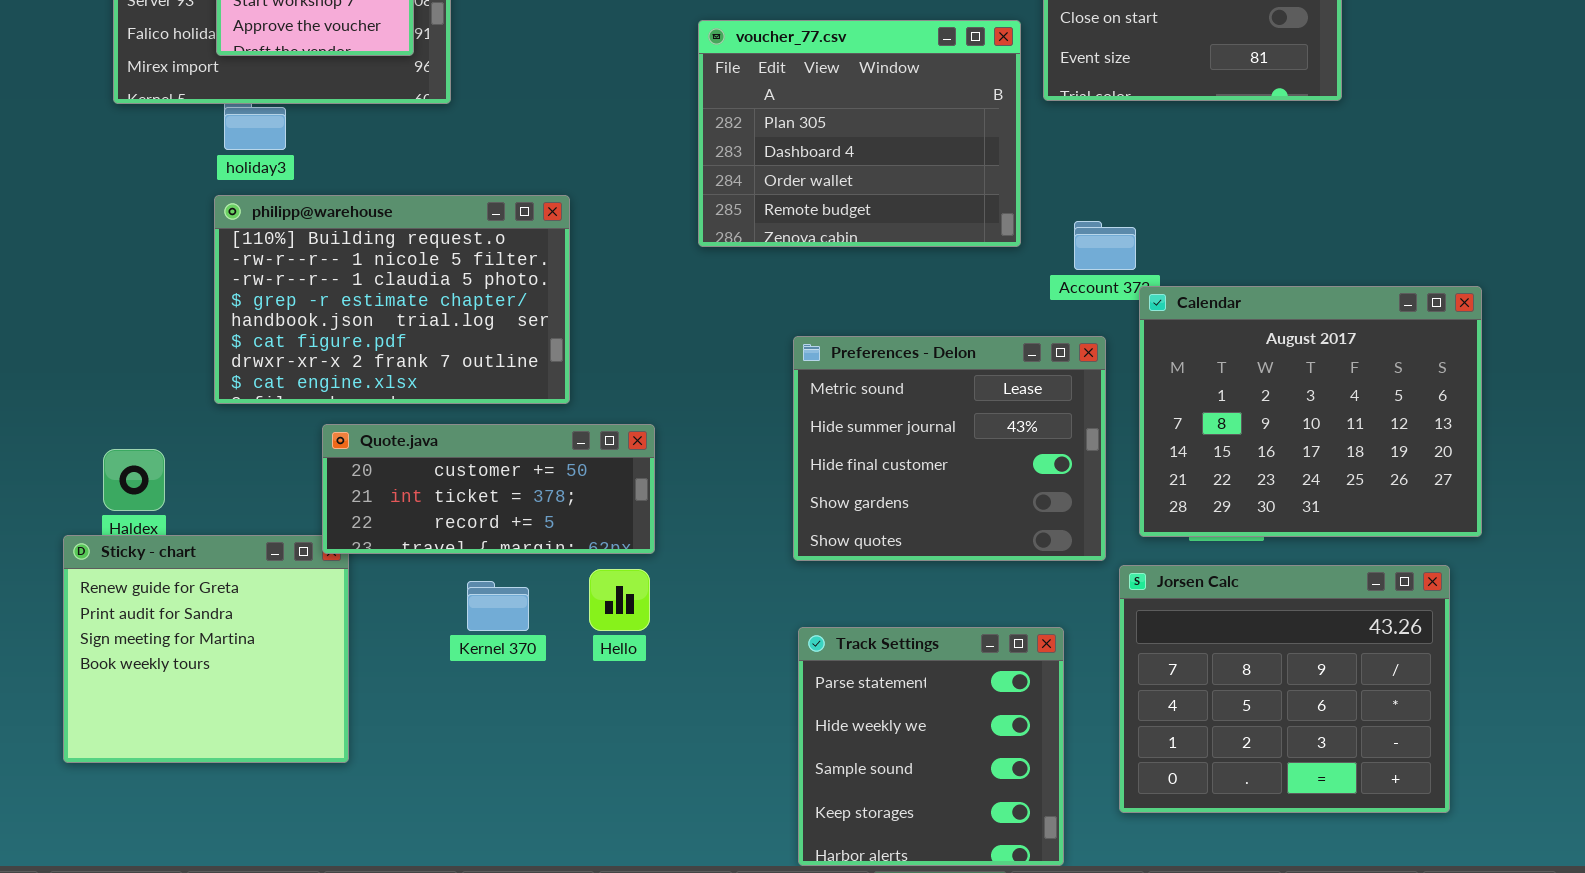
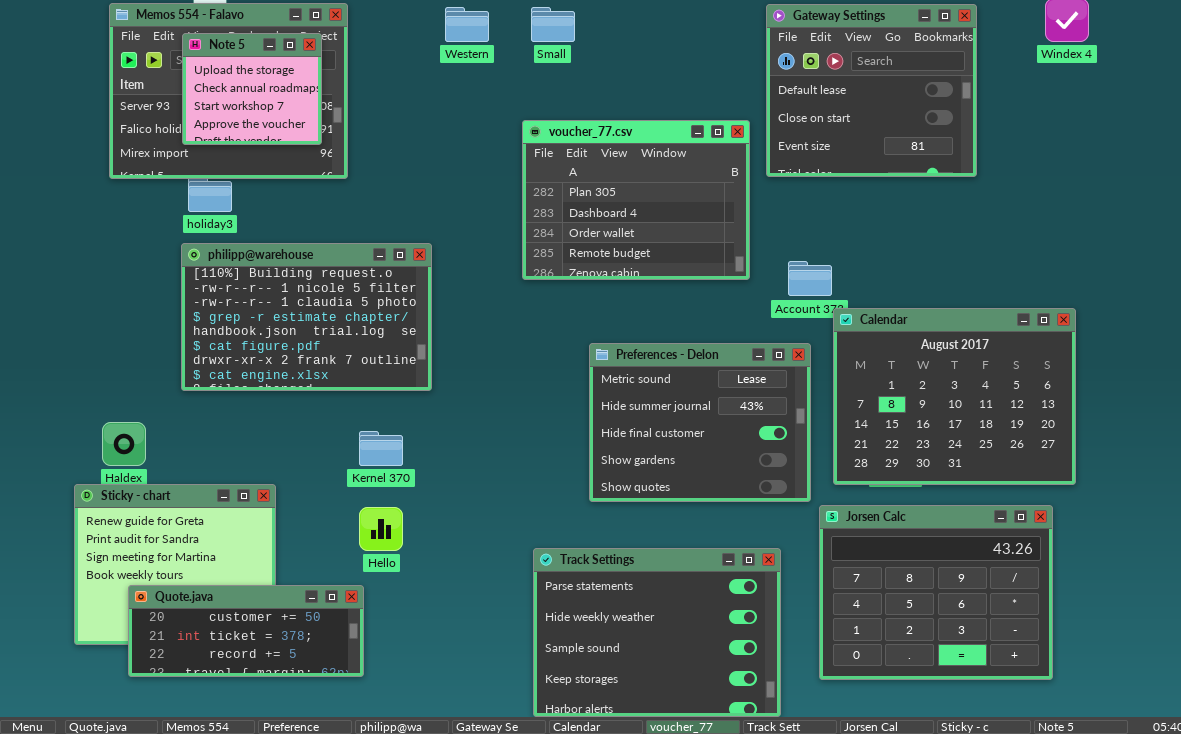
Quote.java: [322,424,655,554] -> [128,585,364,677], moved
Hello: [589,569,650,631] -> [359,507,403,551], moved
Kernel 370: [467,581,529,631] -> [359,431,403,466], moved
Track Settings: [798,627,1064,866] -> [533,548,781,717], resized

